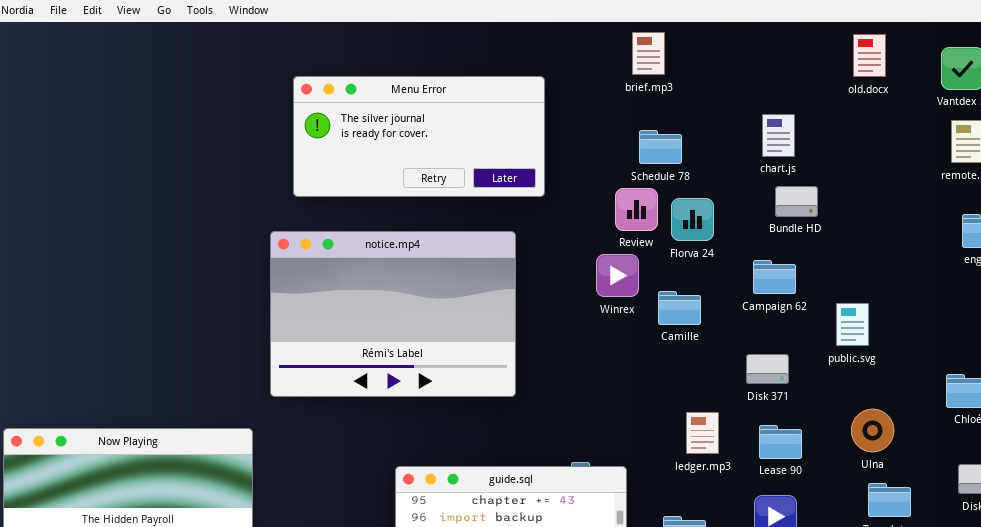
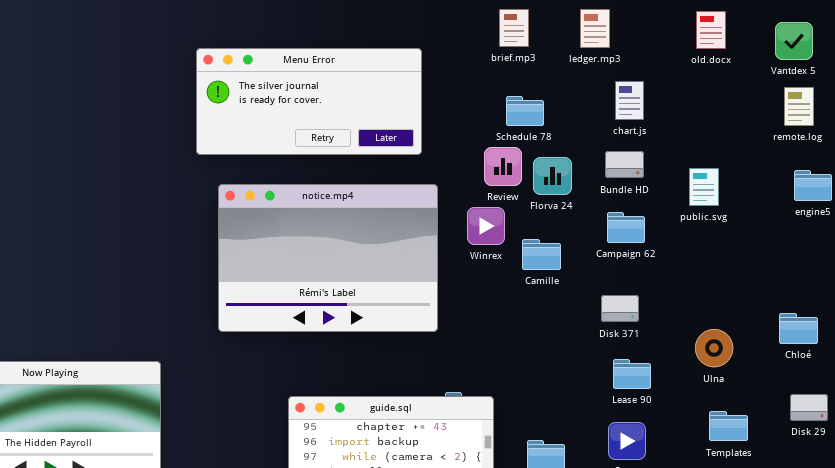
Bundle HD: [775,186,818,217] -> [605,151,644,178], moved
notice.mp4: [270,231,516,397] -> [218,184,438,332], moved
public.svg: [836,303,869,346] -> [689,168,719,206], moved
Ulna: [851,409,894,452] -> [695,329,733,367], moved
ledger.mp3: [686,412,719,454] -> [580,9,610,48], moved

